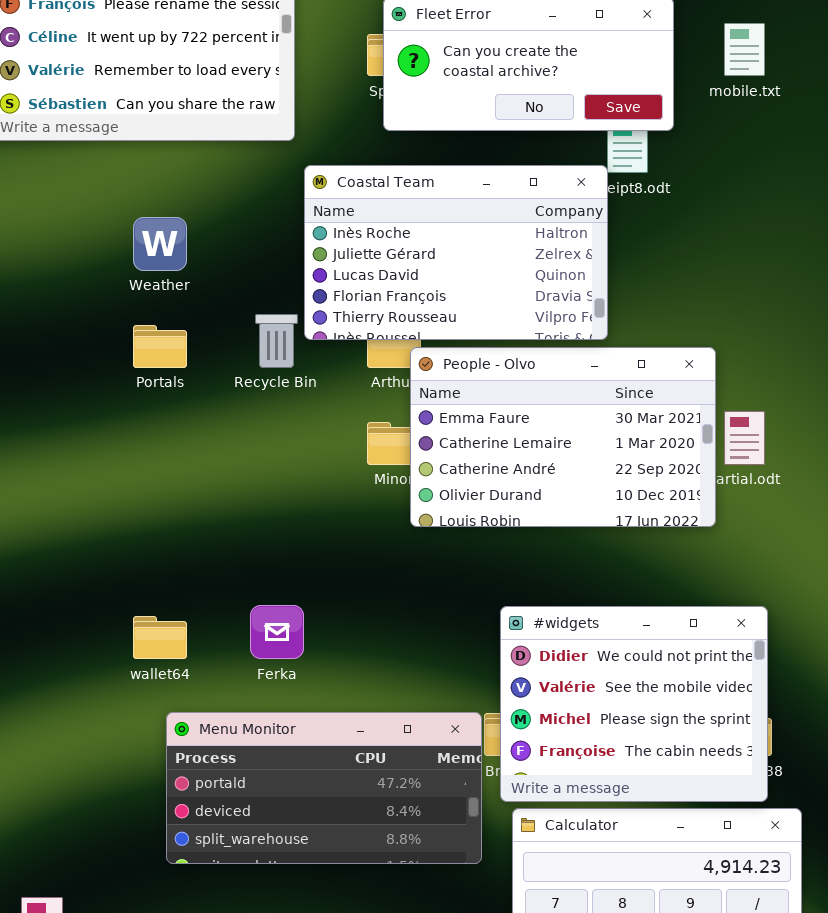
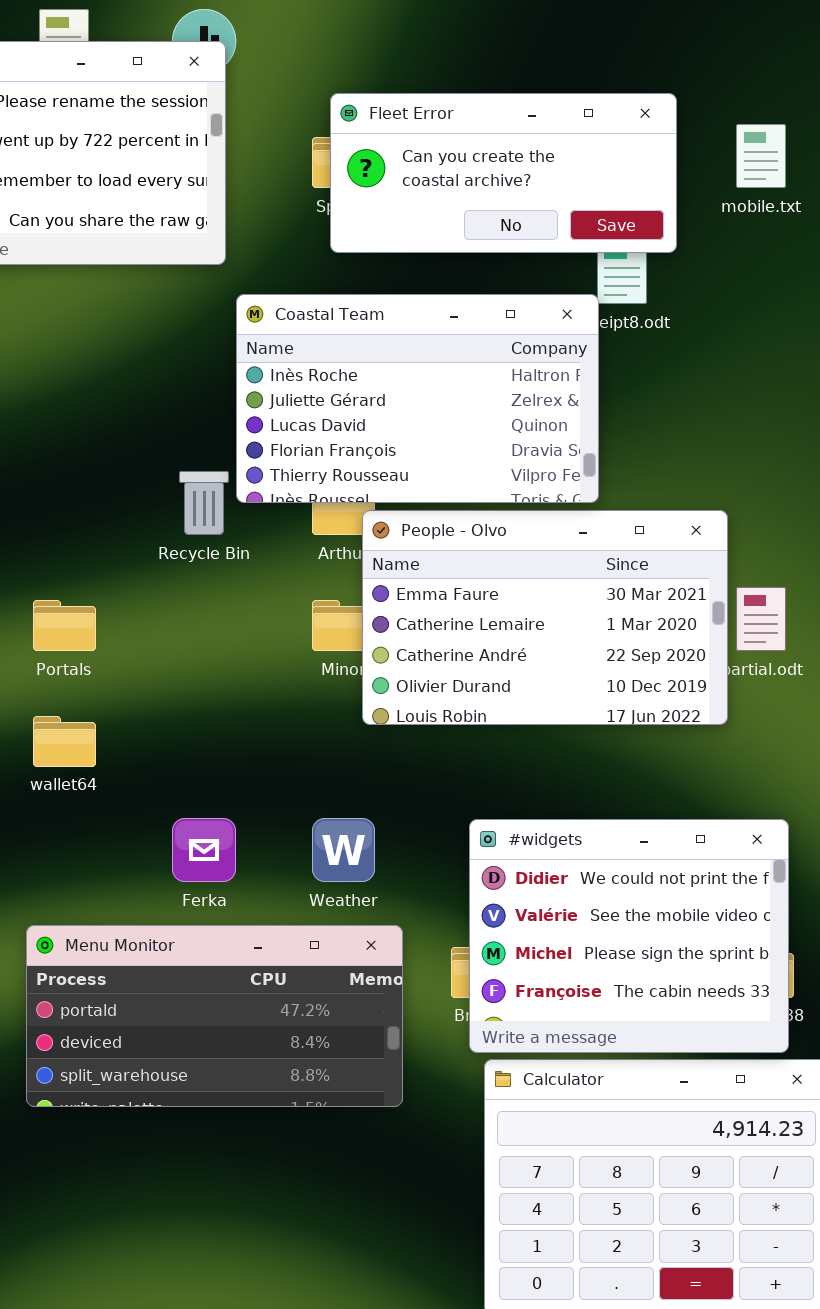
Weather: [133,217,187,271] -> [312,818,375,882], moved
Portals: [133,325,187,368] -> [33,600,96,651], moved
wallet64: [133,616,187,659] -> [33,716,96,767], moved
Menu Monitor: [166,712,482,864] -> [26,925,403,1107], moved

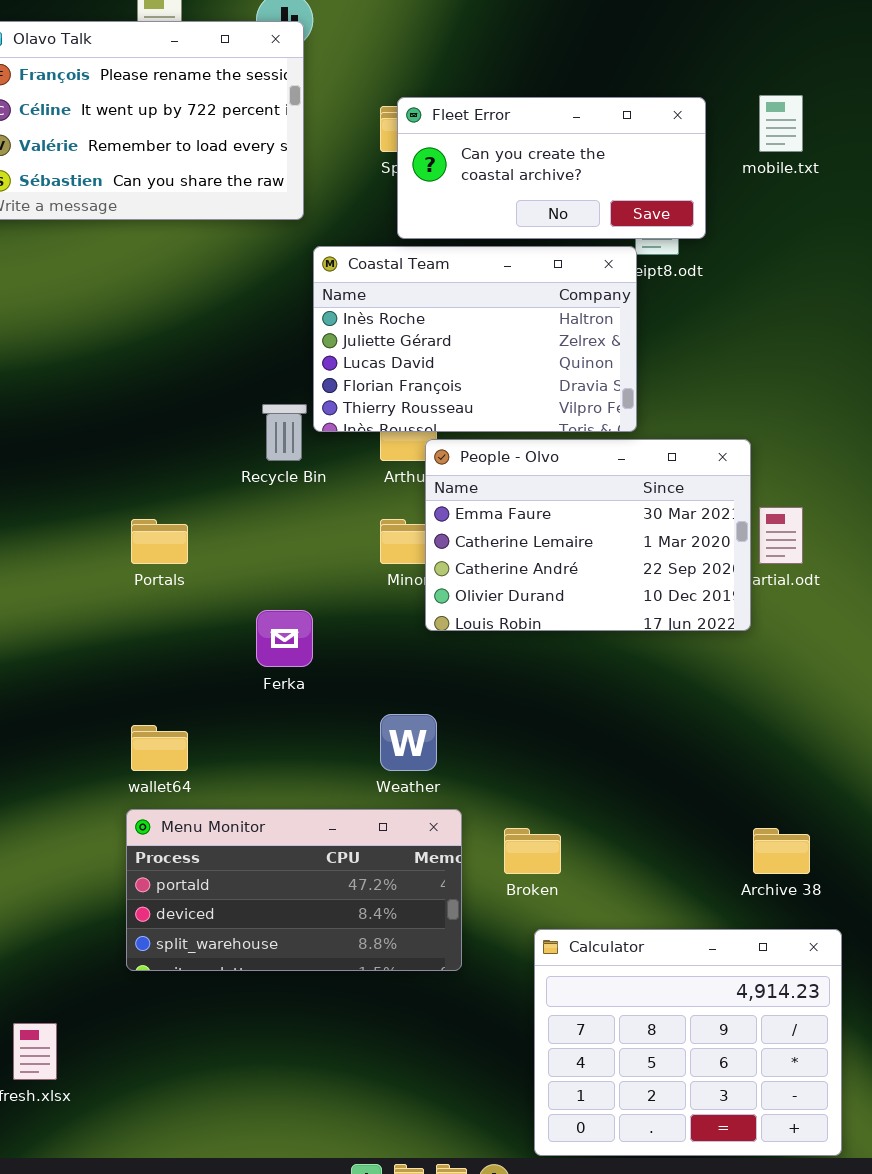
Fleet Error: [330,93,677,253] -> [397,97,706,239], moved
wallet64: [33,716,96,767] -> [131,725,188,771], moved
Ferka: [172,818,236,882] -> [256,610,313,667], moved
#widgets: [469,819,789,1053] -> none, closed

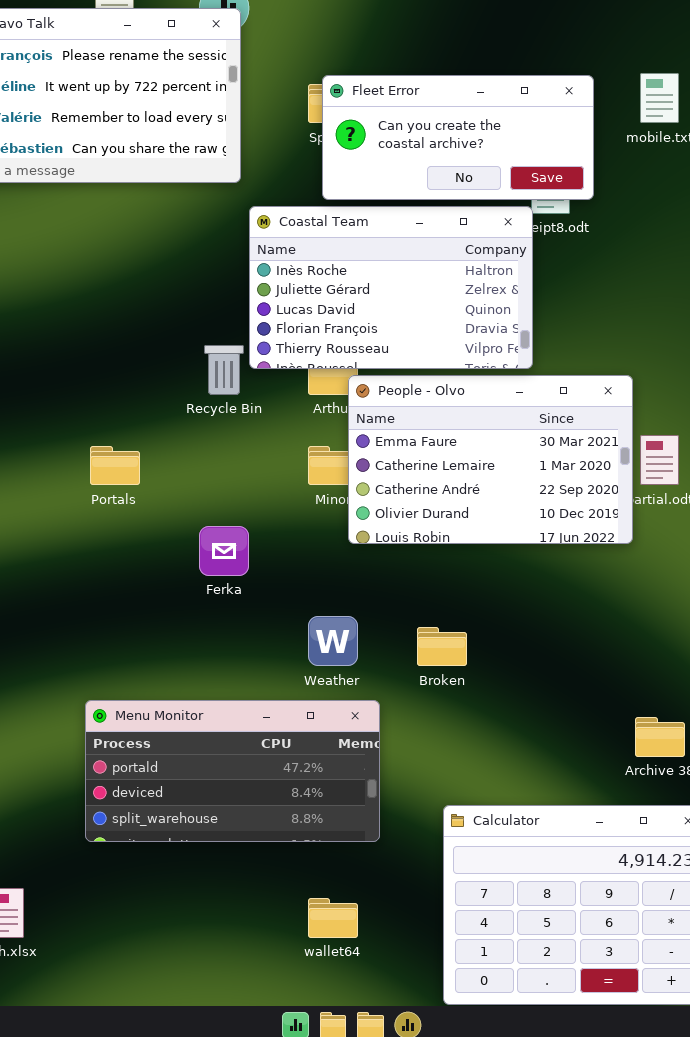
wallet64: [131,725,188,771] -> [308,898,358,938], moved
Broken: [504,828,561,874] -> [417,627,467,666], moved

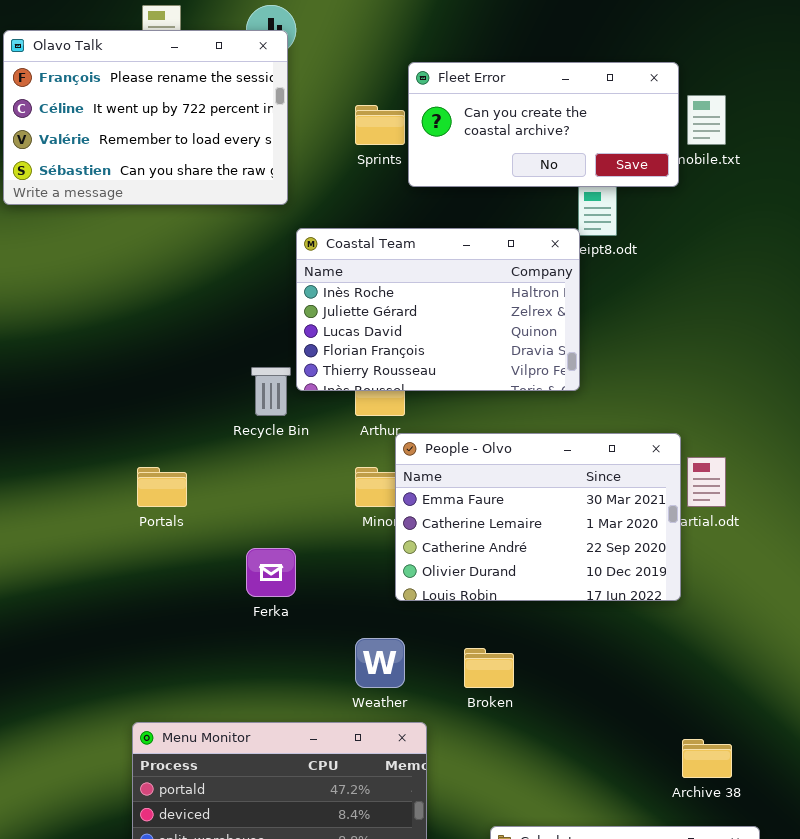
Fleet Error: [322,75,594,200] -> [408,62,679,187], moved
People - Olvo: [348,375,633,544] -> [395,433,681,601], moved

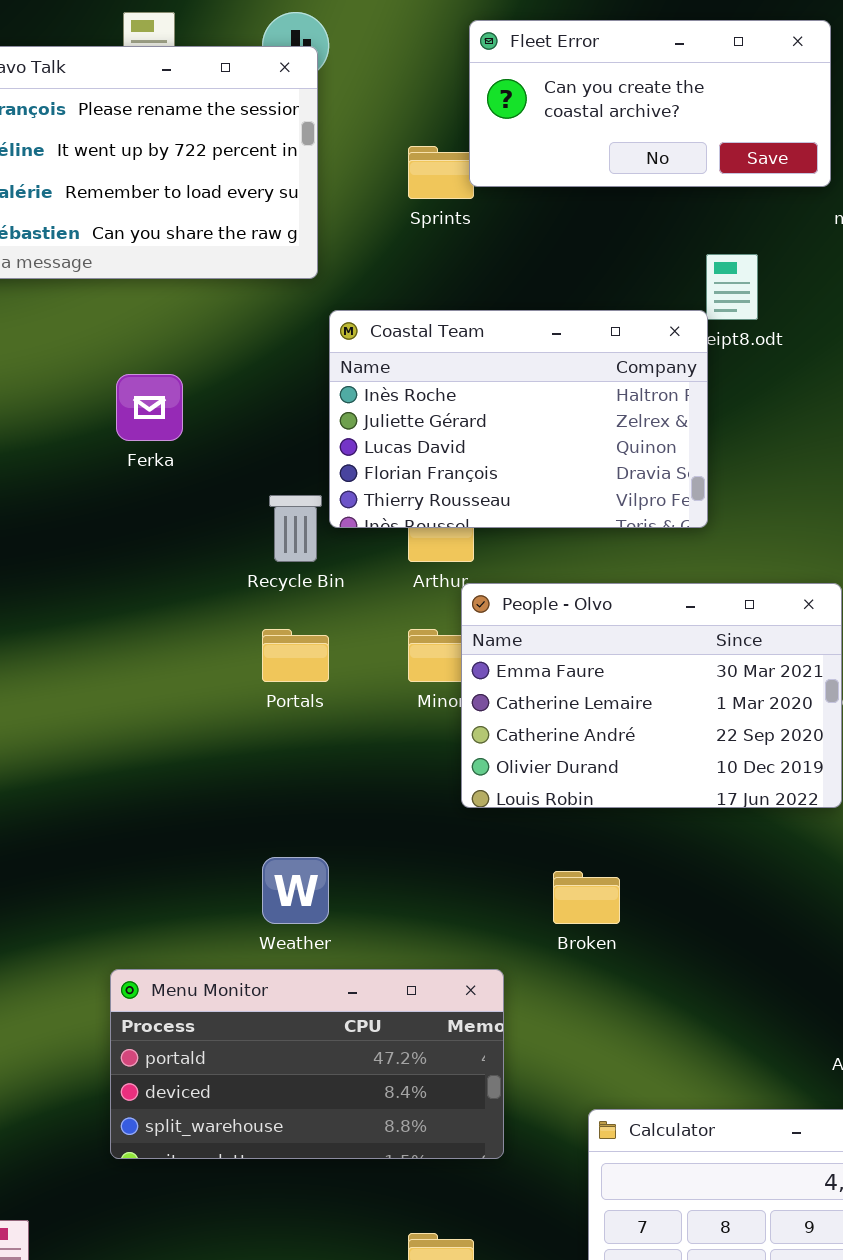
Fleet Error: [408,62,679,187] -> [469,20,831,187], moved
Portals: [137,467,187,507] -> [262,629,329,682], moved
Ferka: [246,548,296,597] -> [116,374,183,441], moved
Weather: [355,638,405,688] -> [262,857,329,924], moved

